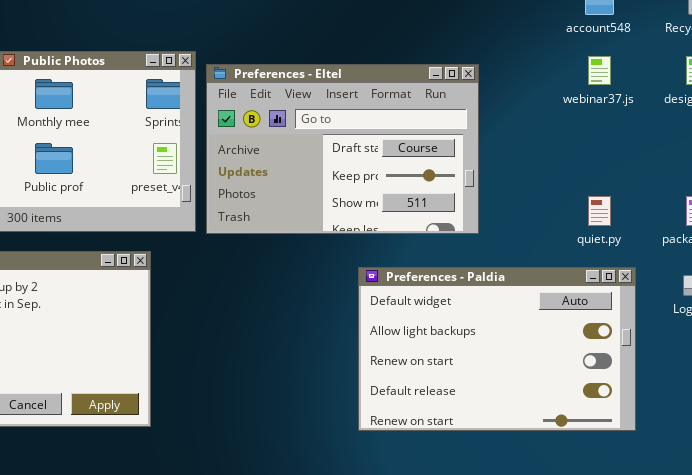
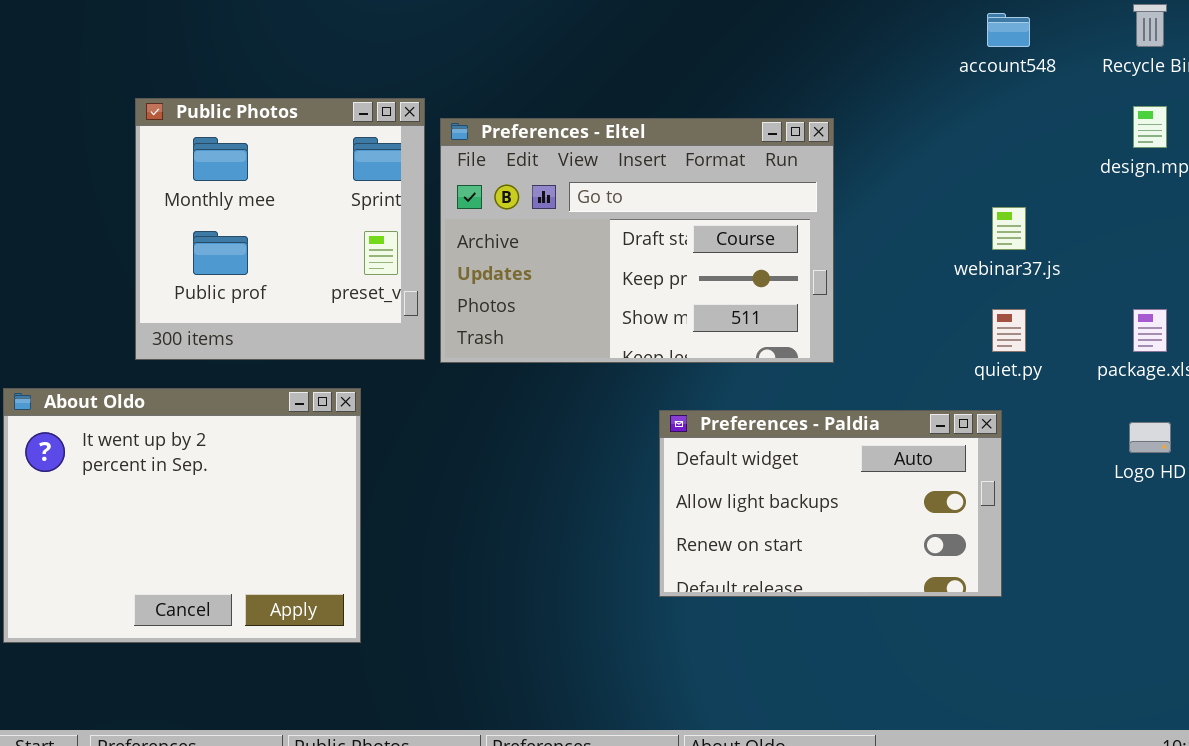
webinar37.js: [588,56,611,85] -> [992,207,1026,250], moved
Preferences - Paldia: [358,267,636,431] -> [659,410,1002,597], resized

